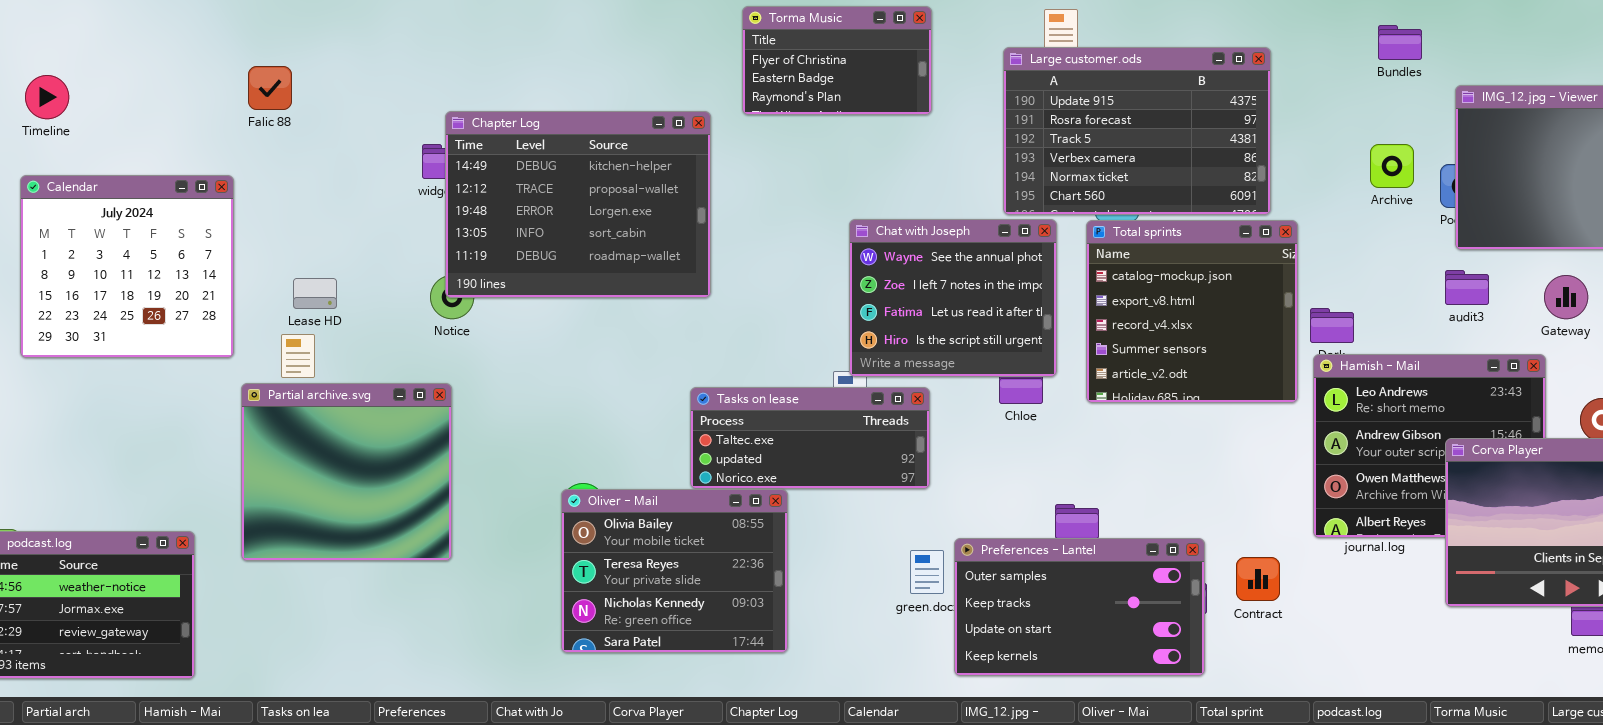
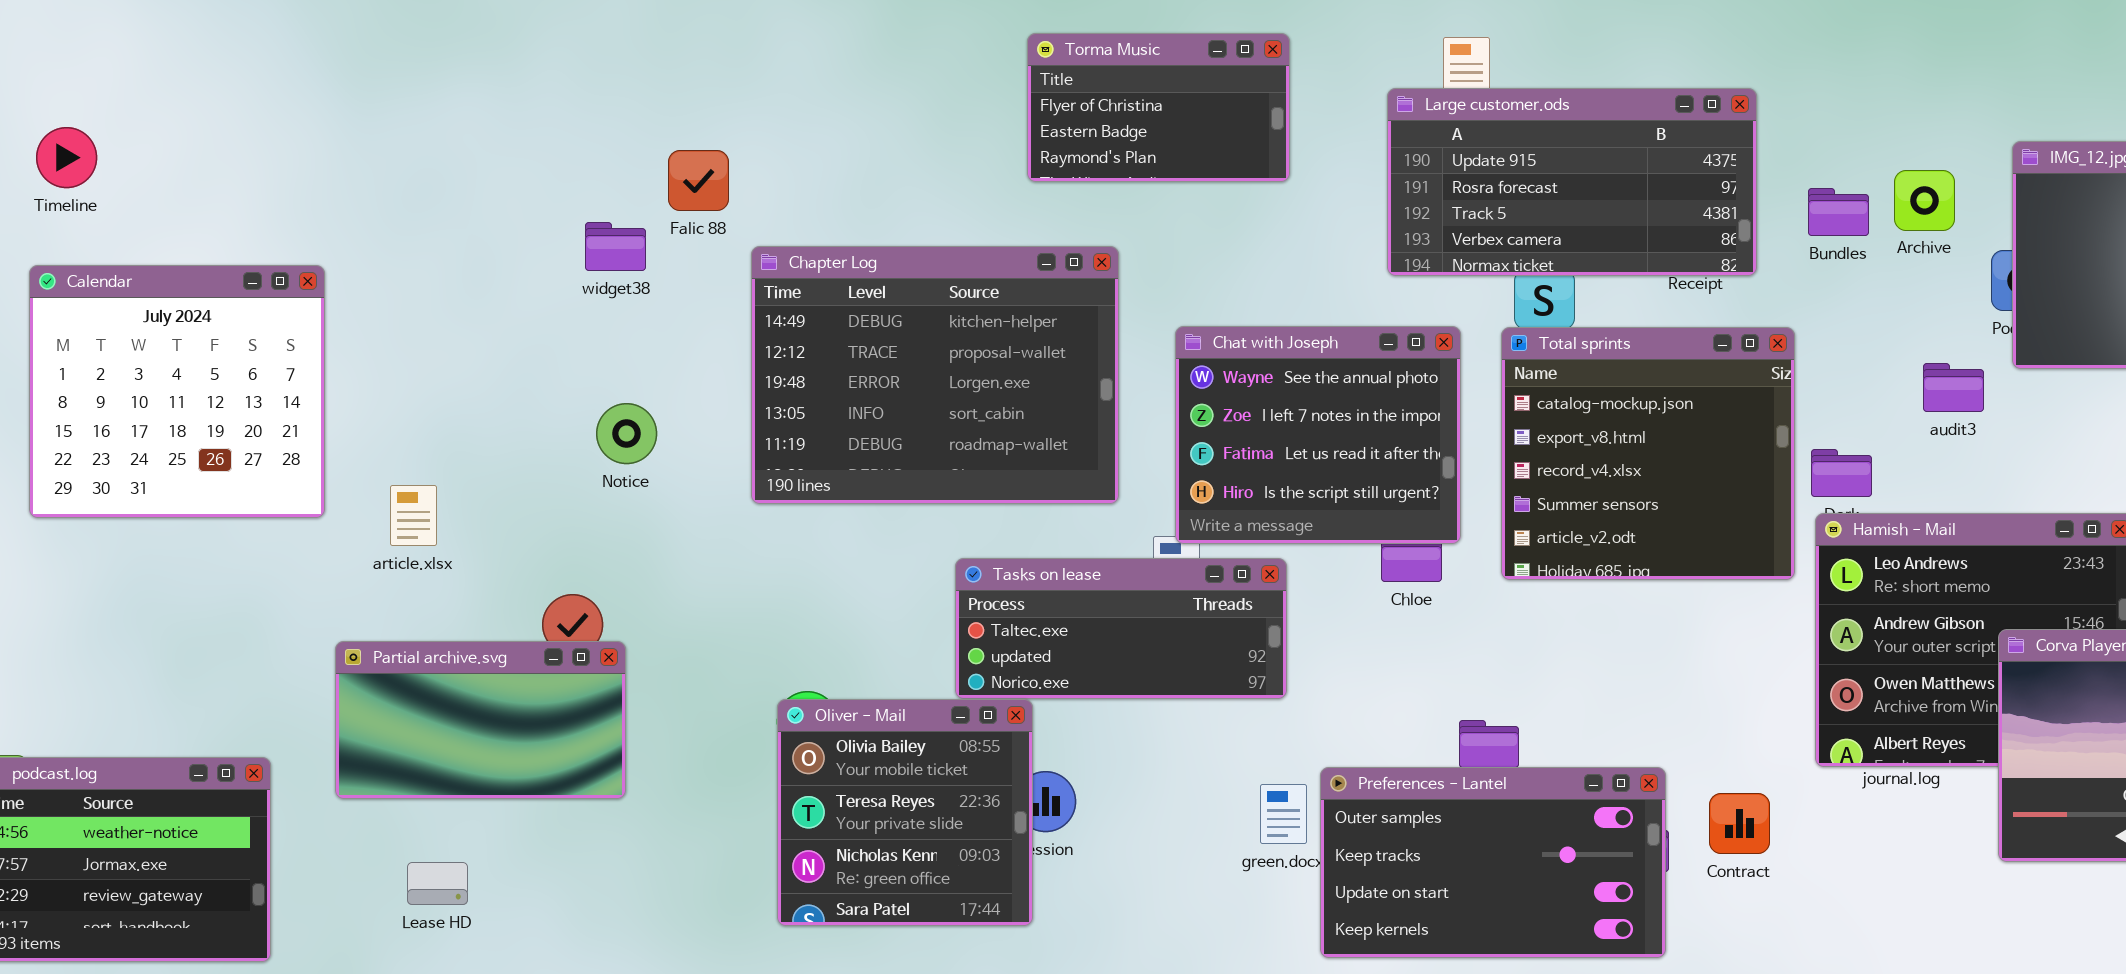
Bundles: [1378,25,1422,60] -> [1808,188,1869,236], moved
Large customer.ods: [1003,47,1271,215] -> [1387,88,1757,276], resized
Falic 88: [248,66,292,110] -> [668,150,729,211], moved
Chapter Log: [445,111,711,298] -> [751,246,1119,504], moved
Archive: [1370,144,1414,188] -> [1894,170,1955,231], moved
audit3: [1445,270,1489,305] -> [1923,363,1984,412], moved
Lease HD: [293,278,337,309] -> [407,862,468,905], moved
Partial archive.svg: [241,383,452,561] -> [335,641,626,799], resized
Oliver - Mail: [561,489,788,653] -> [777,699,1033,926], resized

